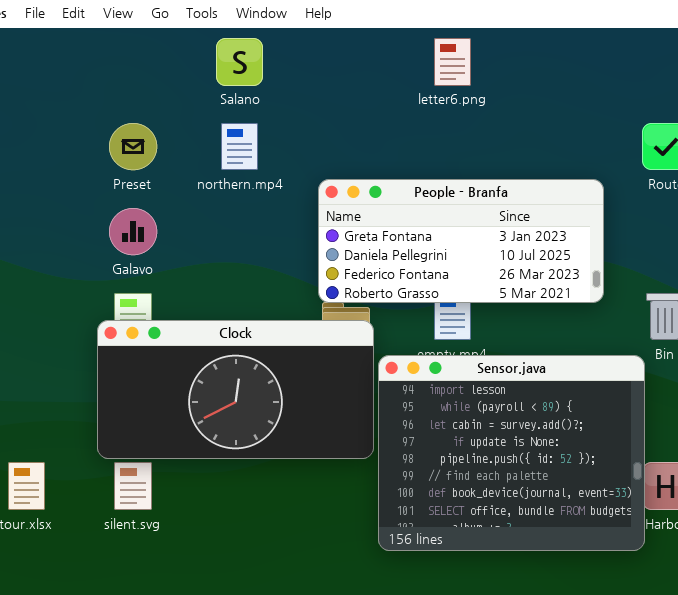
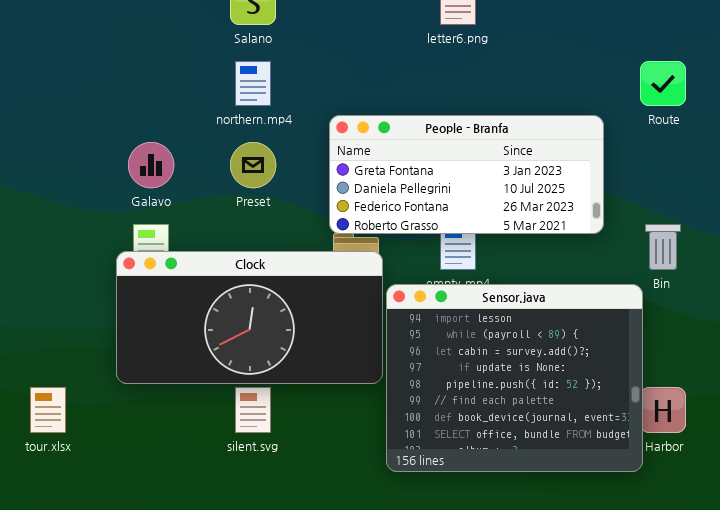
Preset: [109,123,157,170] -> [230,142,276,188], moved
silent.svg: [114,462,152,510] -> [235,387,271,433], moved

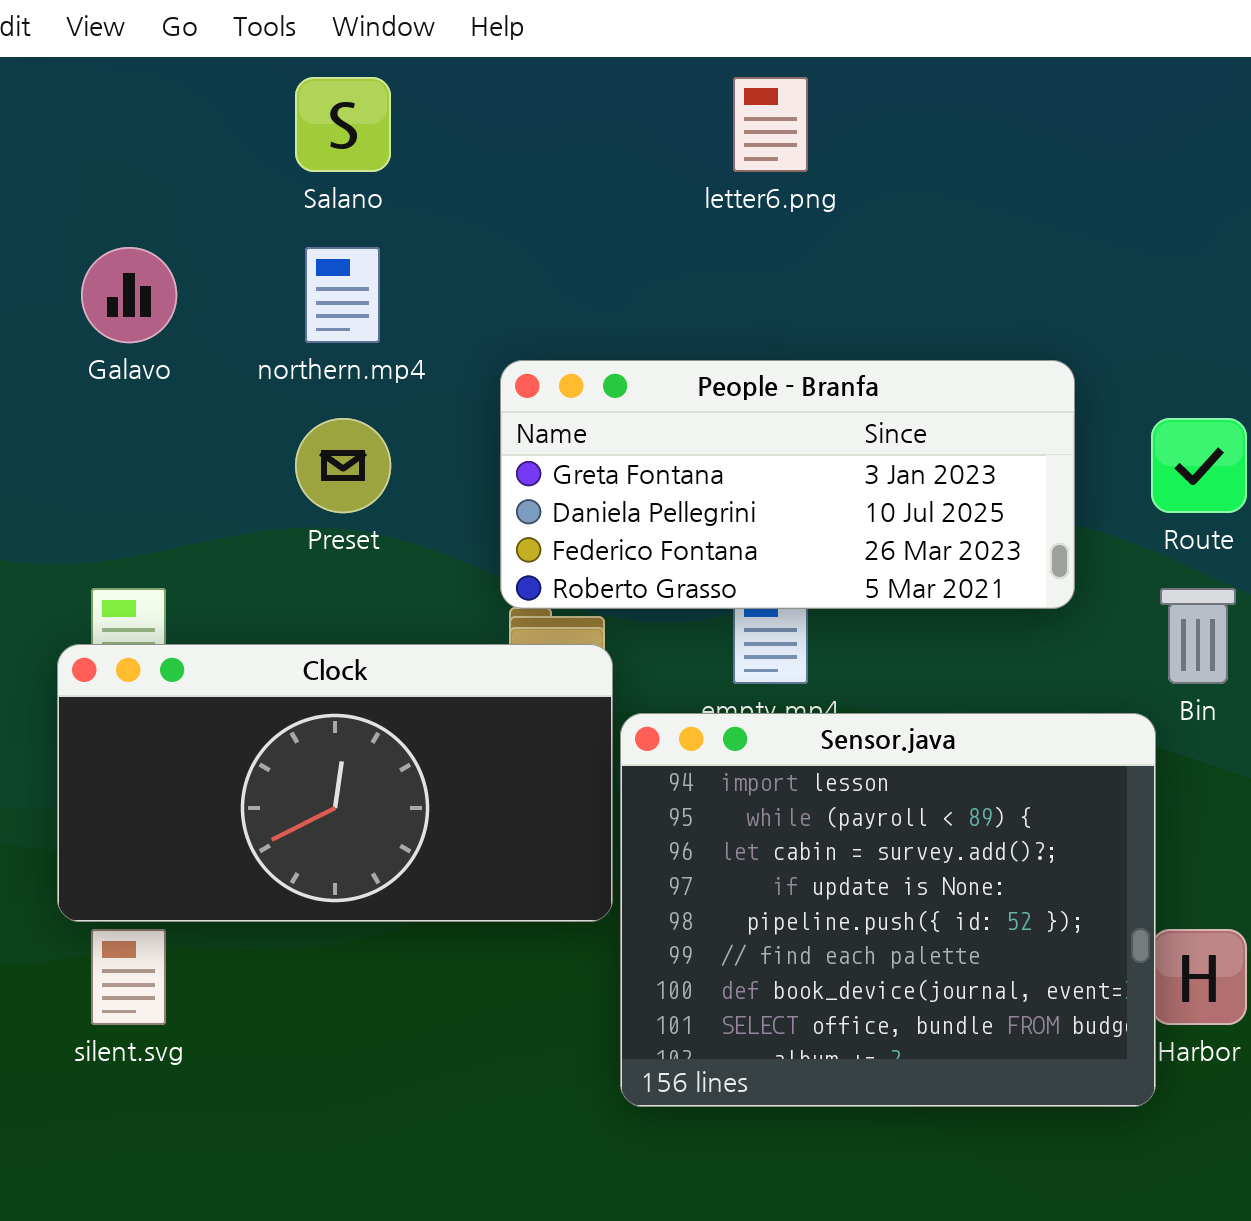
Route: [640,61,686,106] -> [1151,418,1247,513], moved
Galavo: [128,142,174,188] -> [81,247,177,343], moved
silent.svg: [235,387,271,433] -> [91,929,166,1025], moved

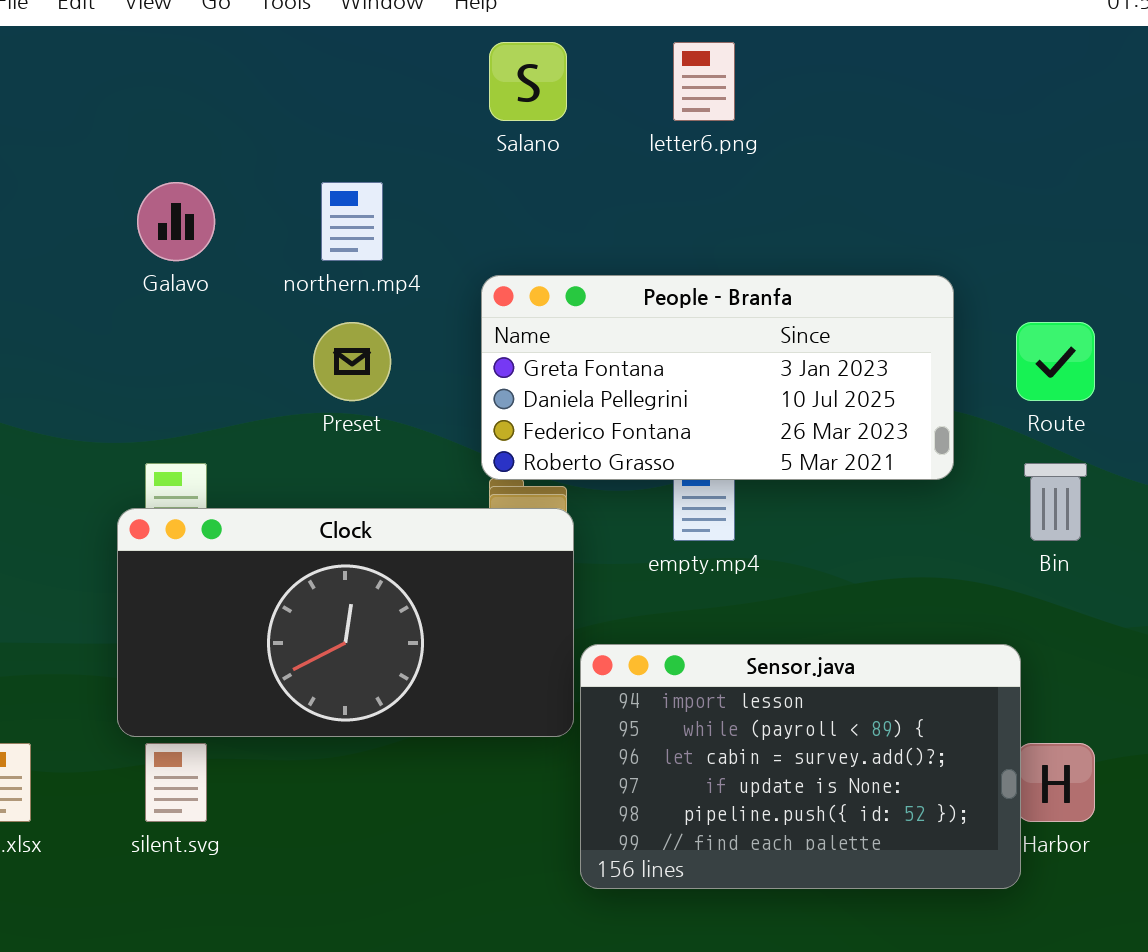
Salano: [295,77,391,172] -> [489,42,567,121], moved
Sensor.java: [620,713,1156,1107] -> [580,644,1021,889], resized

